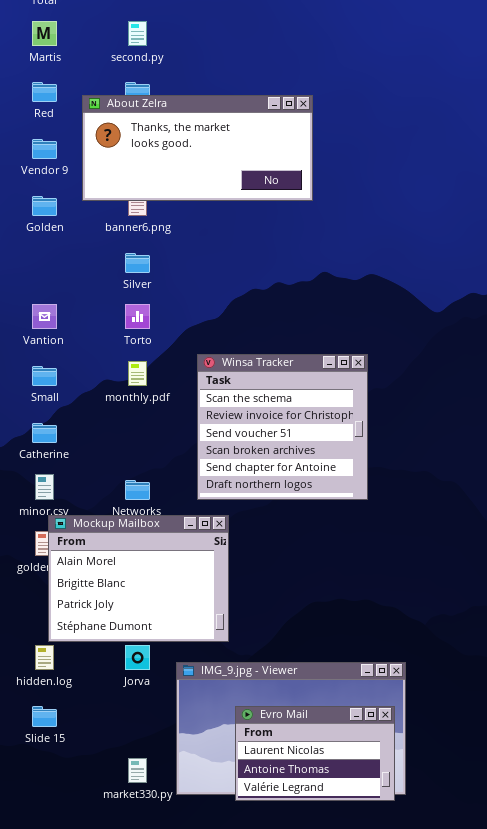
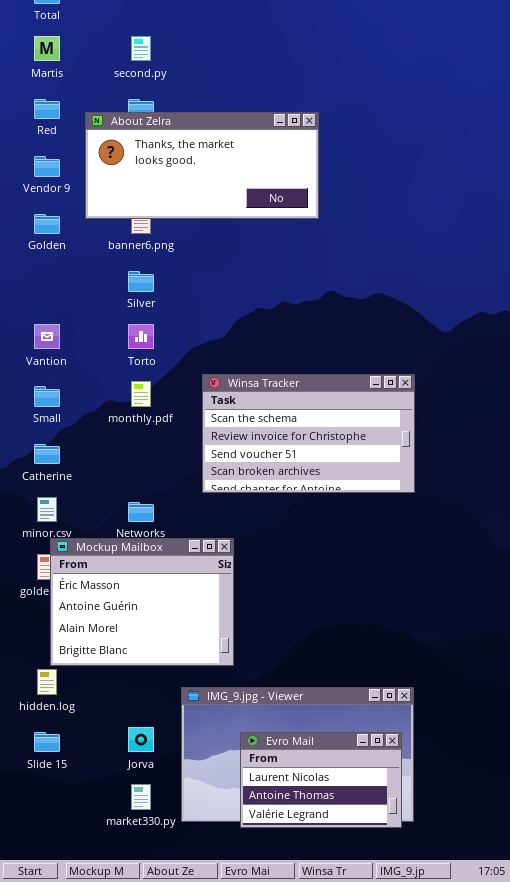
Winsa Tracker: [197,354,368,500] -> [202,374,415,493], resized
Mockup Mailbox: [48,515,229,642] -> [50,538,234,666], scrolled up 2 rows
Jorva: [125,645,150,670] -> [128,727,154,752], moved

